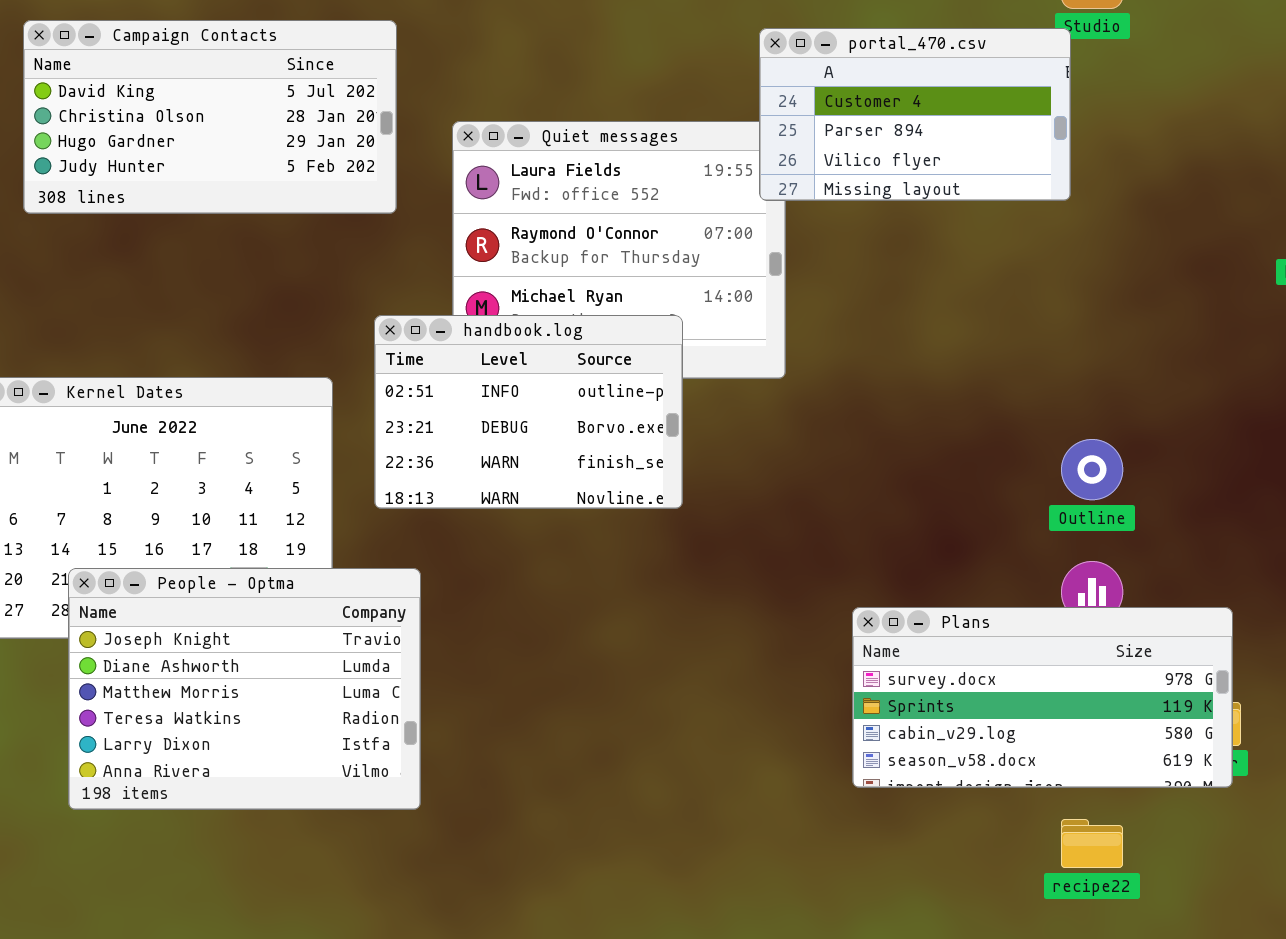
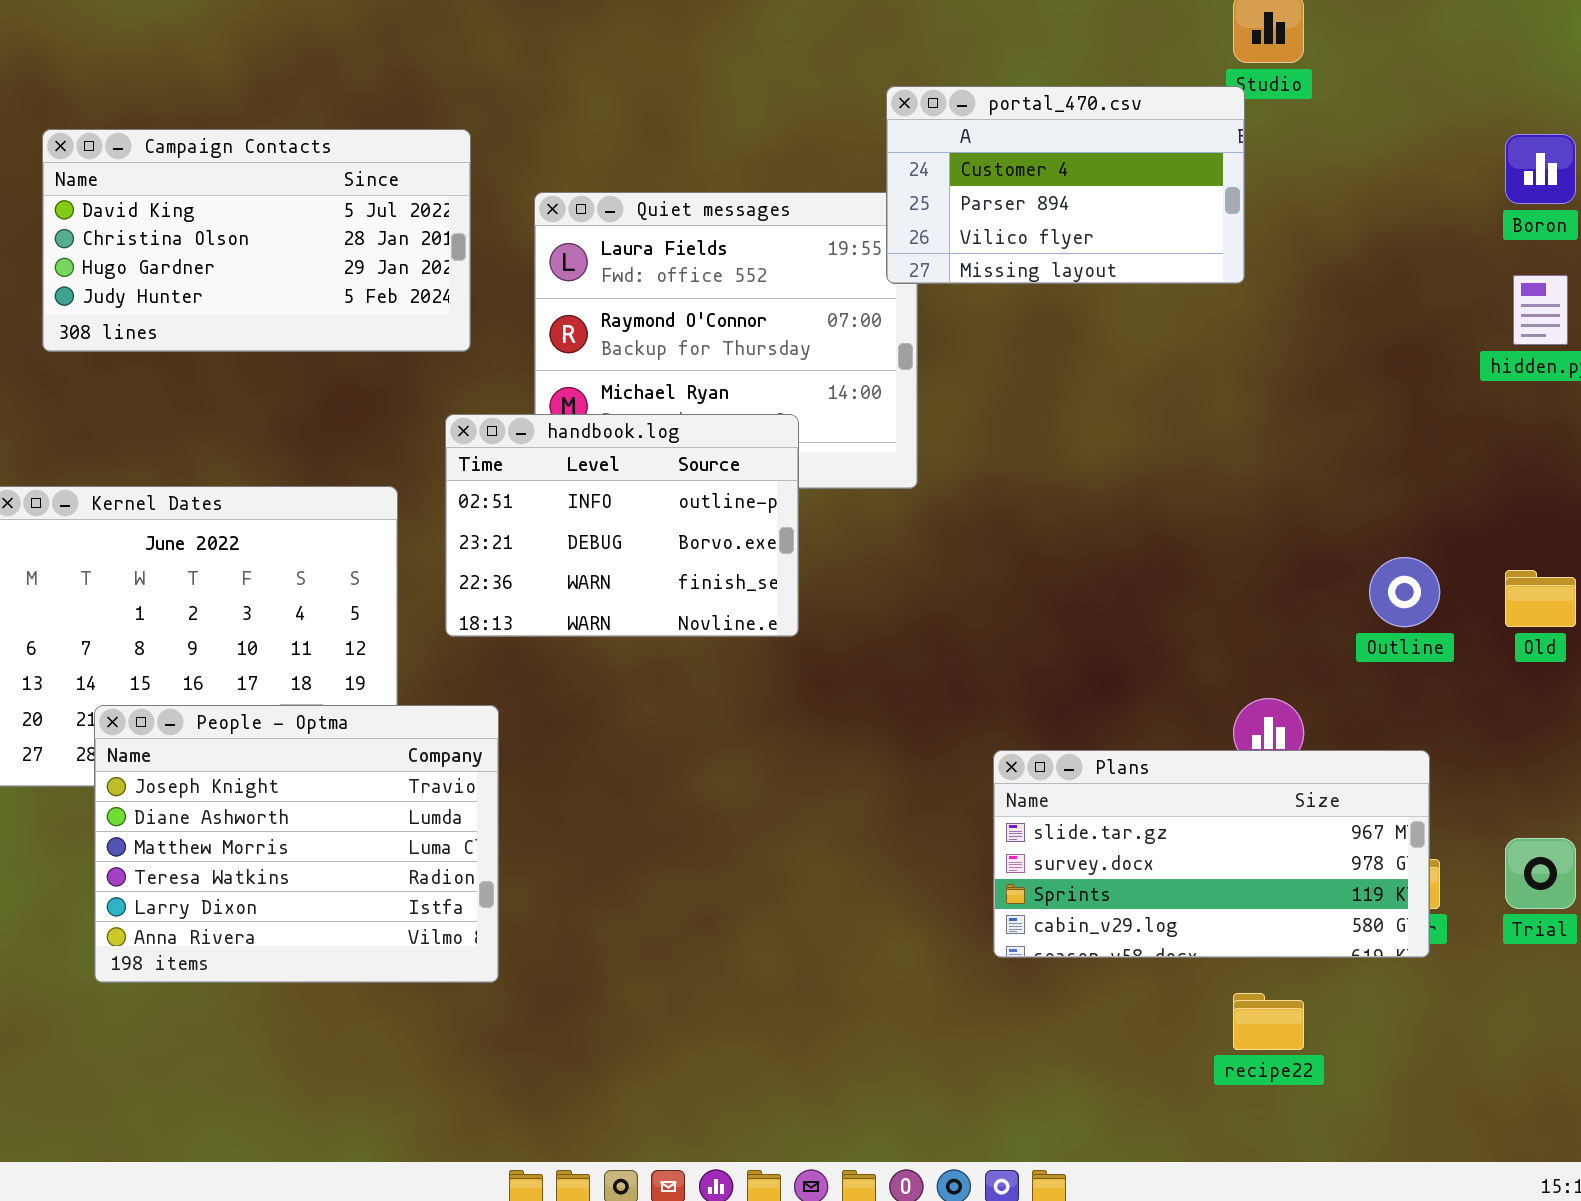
Campaign Contacts: [23,20,397,214] -> [42,129,471,352], moved
Outline: [1061,439,1123,500] -> [1369,557,1440,627], moved
Plans: [852,607,1233,788] -> [993,750,1430,958], scrolled up 1 row

